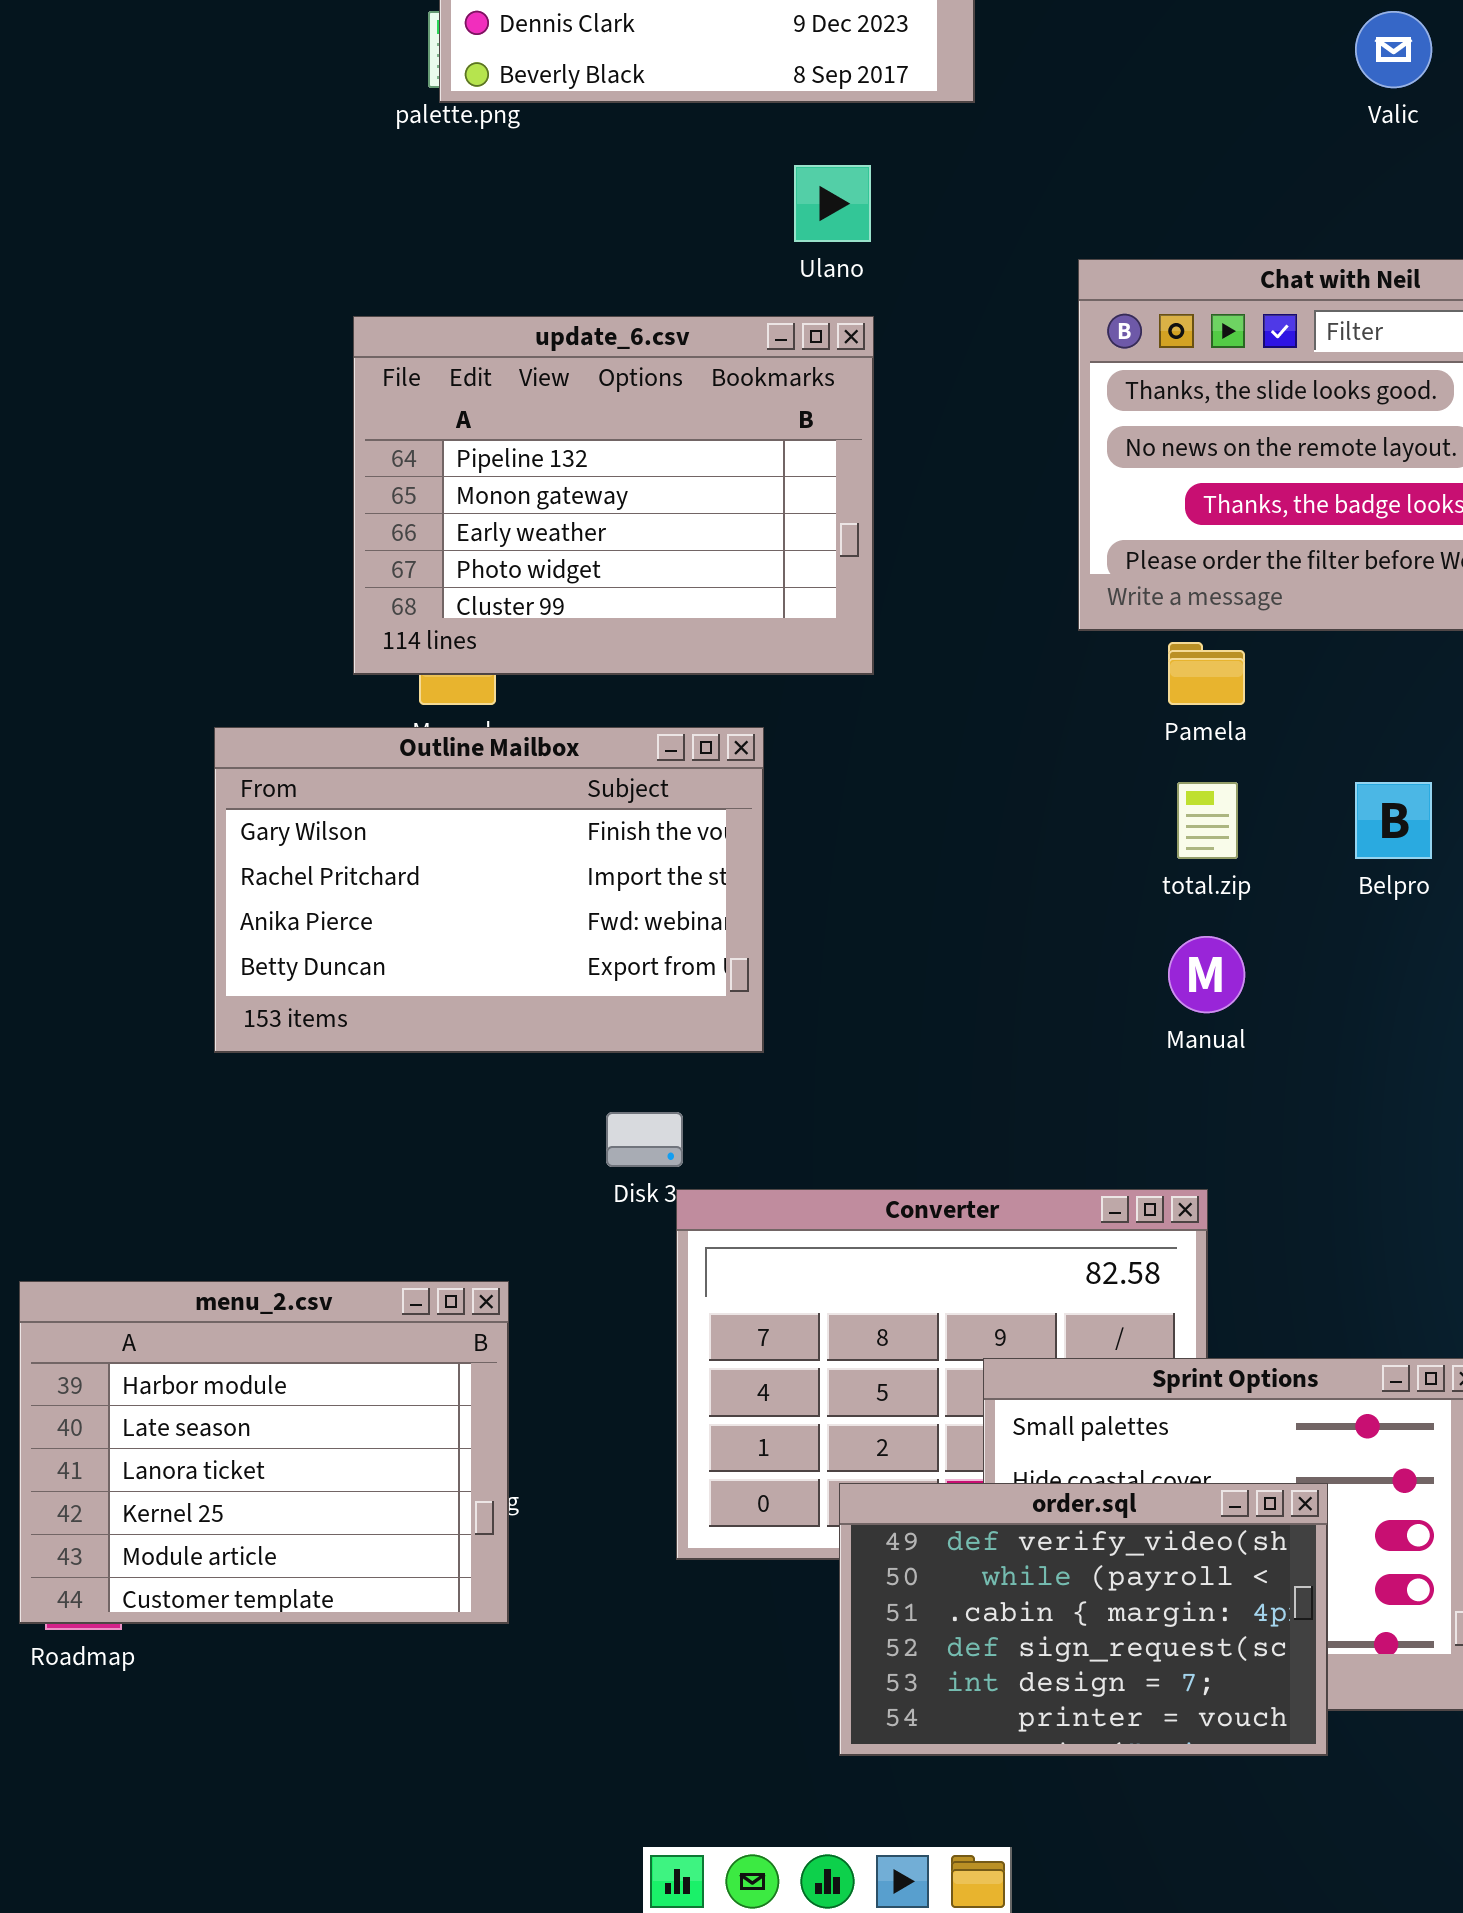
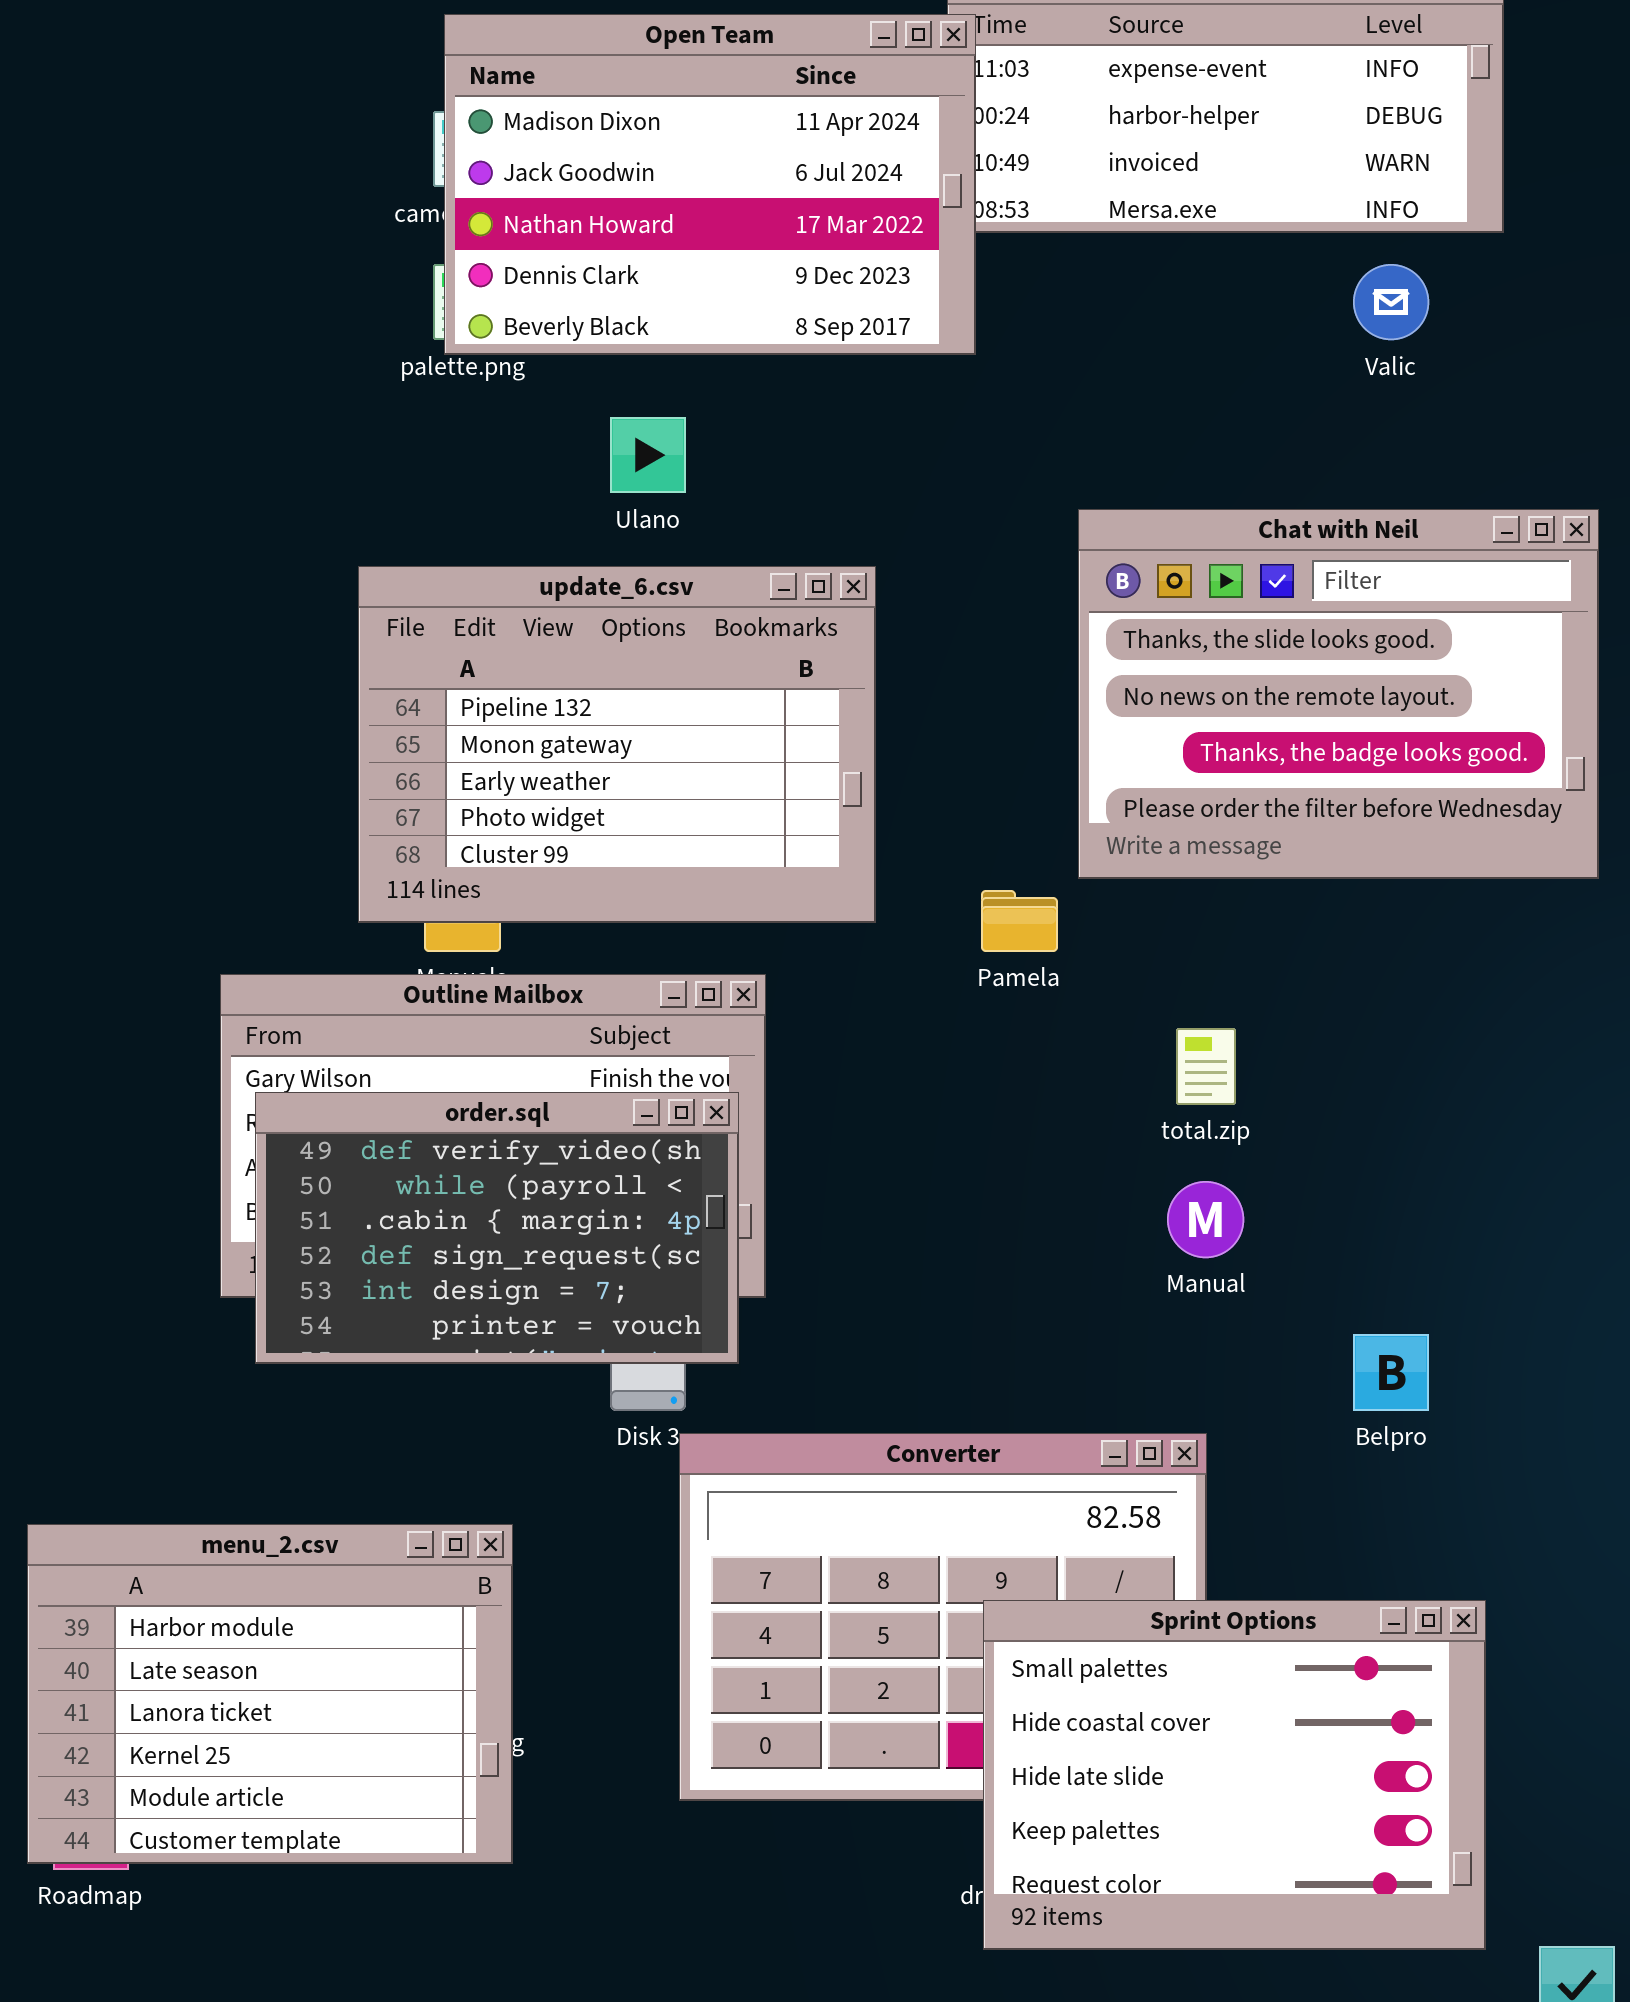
Ulano: [794,165,871,242] -> [610,417,686,493], moved
Pamela: [1168,642,1245,705] -> [981,890,1058,952], moved
Belpro: [1355,782,1432,859] -> [1353,1334,1429,1411], moved
order.sql: [839,1483,1328,1756] -> [255,1092,739,1364], moved

